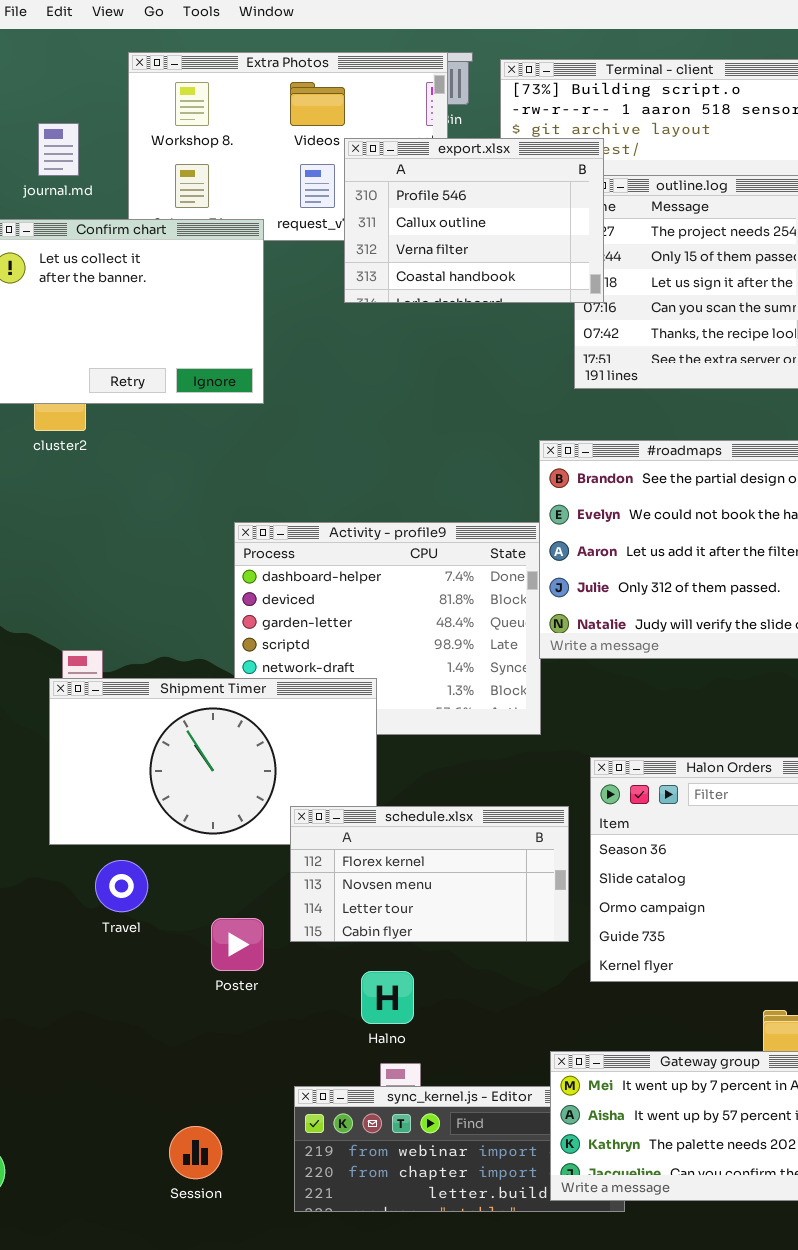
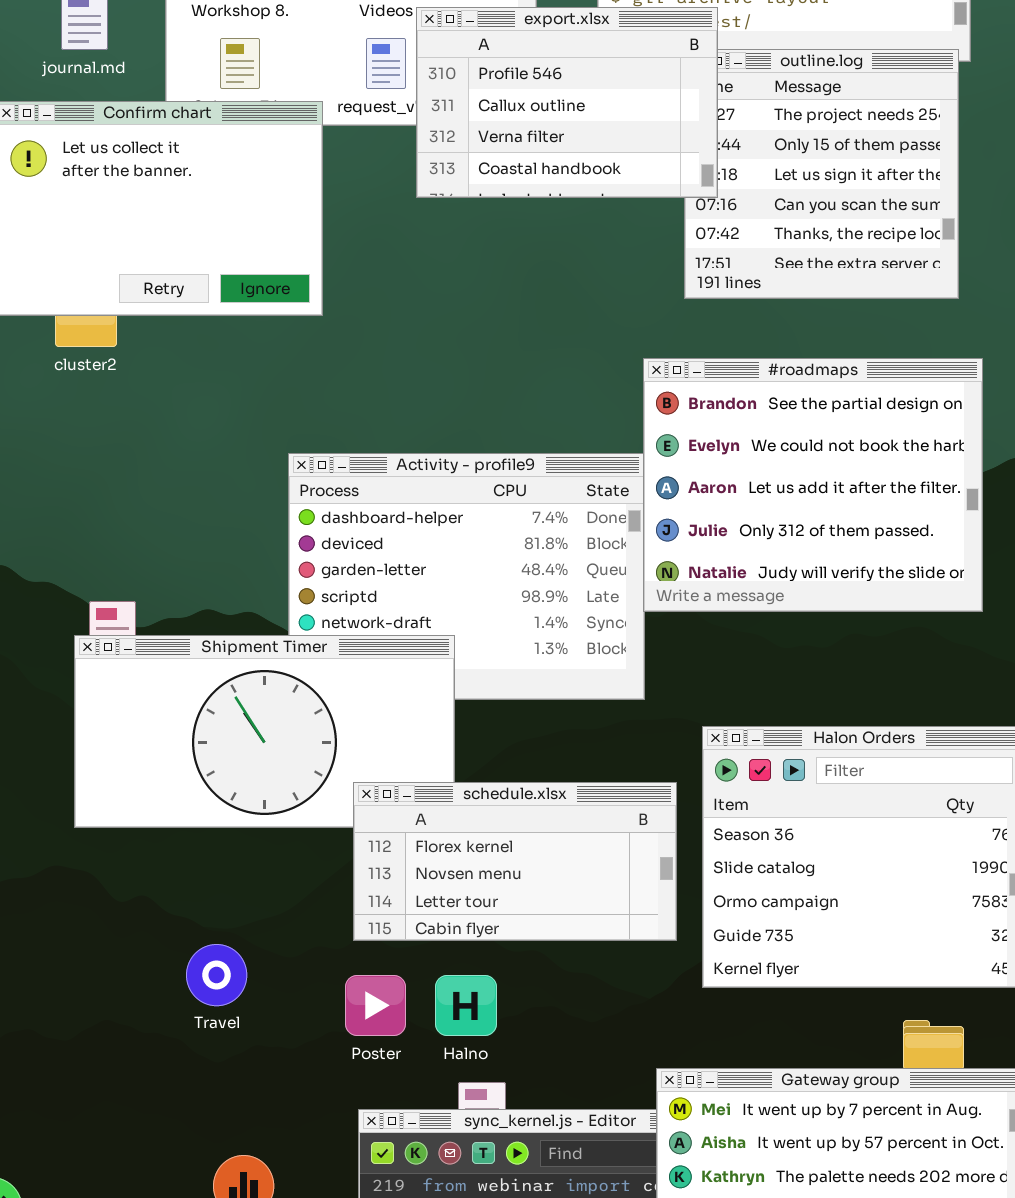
Travel: [95,860,148,912] -> [186,944,247,1006], moved
Poster: [211,918,264,971] -> [345,975,406,1036], moved

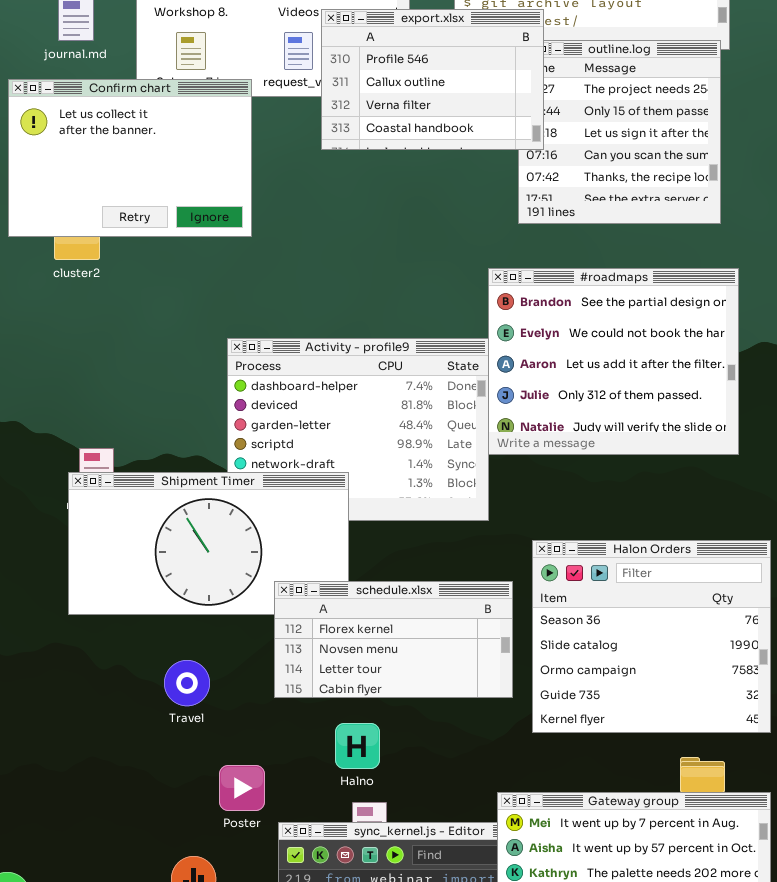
Travel: [186,944,247,1006] -> [164,660,210,706], moved
Poster: [345,975,406,1036] -> [219,765,265,811], moved

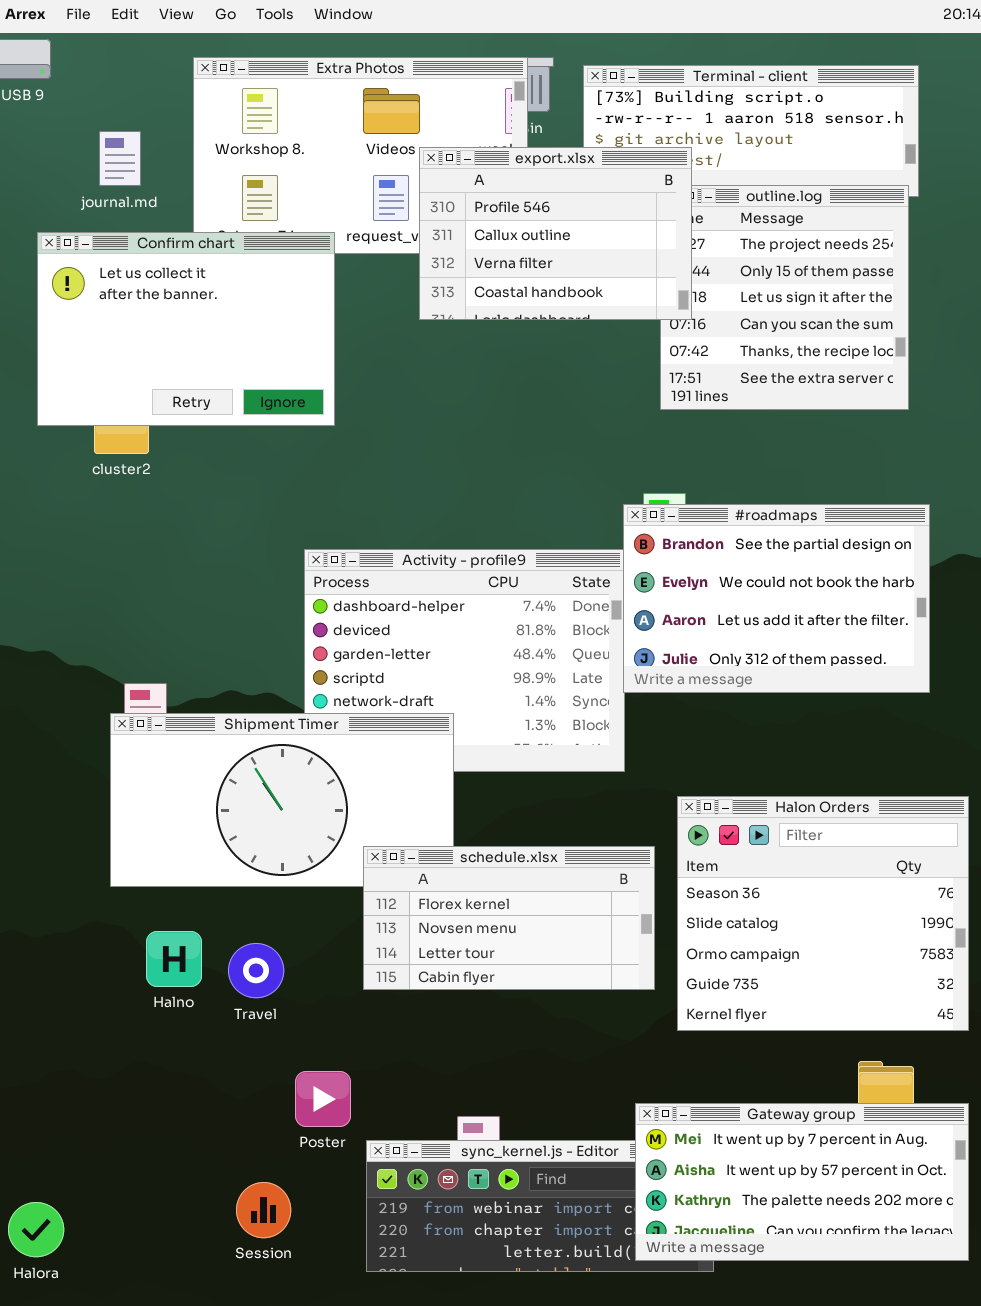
#roadmaps: [488,268,739,455] -> [623,504,930,693], resized
Halno: [335,723,380,769] -> [146,931,202,987], moved

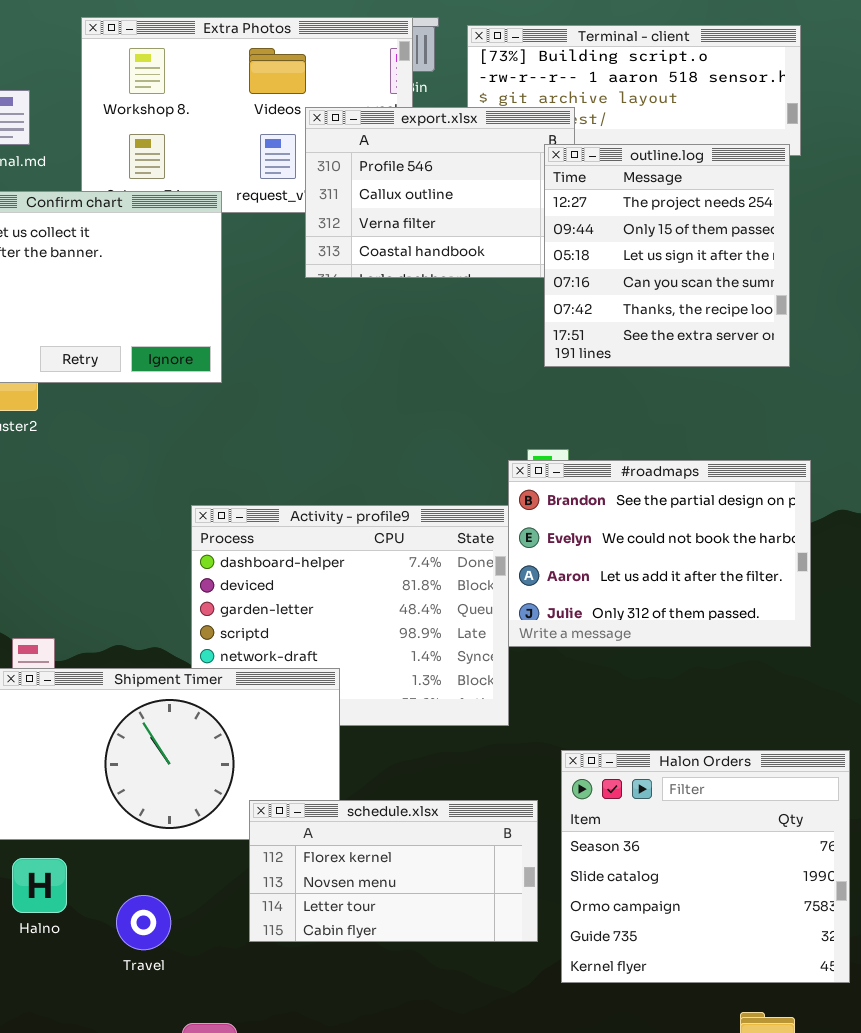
outline.log: [660,185,909,410] -> [544,144,790,367], raised
Halno: [146,931,202,987] -> [12,858,67,913], moved

